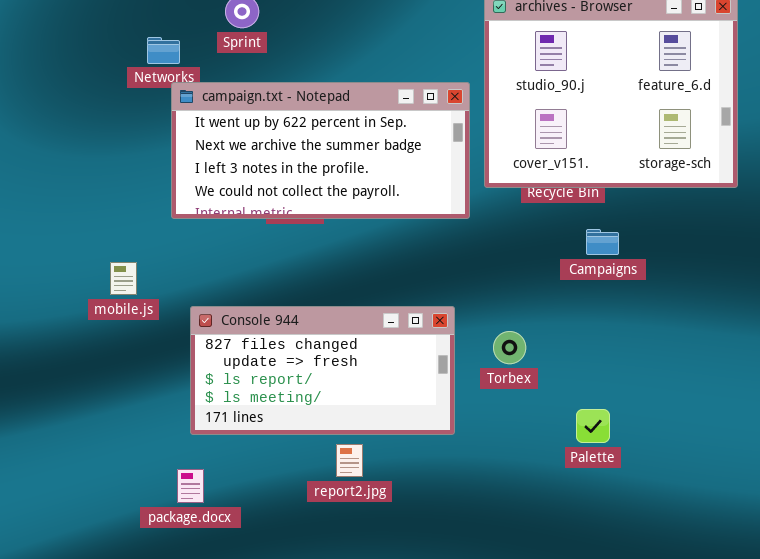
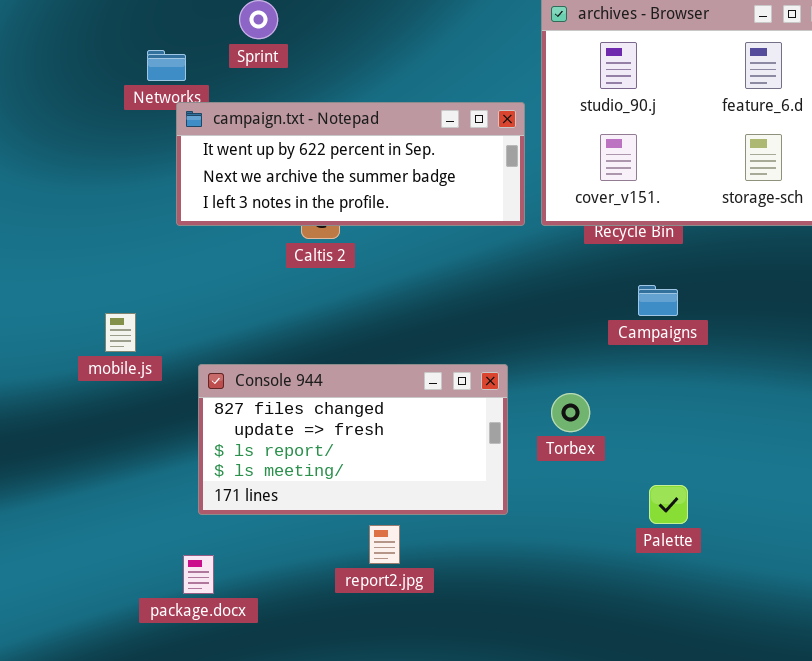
campaign.txt - Notepad: [171,82,470,219] -> [176,102,525,226], resized
Campaigns: [586,229,619,255] -> [638,285,678,316], moved

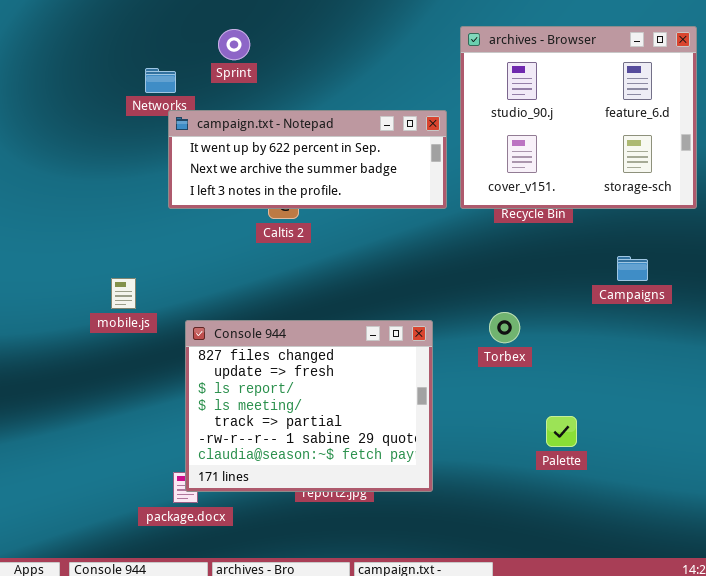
Campaigns: [638,285,678,316] -> [617,256,648,281], moved
Console 944: [198,364,508,515] -> [185,320,433,492], resized
Torbex: [551,393,590,432] -> [489,312,520,343], moved

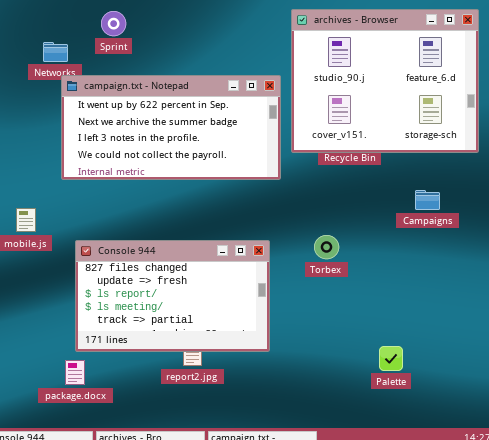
campaign.txt - Notepad: [168,110,447,209] -> [61,75,281,180], resized
Console 944: [185,320,433,492] -> [75,240,270,352], resized
Palette: [546,416,577,447] -> [379,346,403,371], moved

